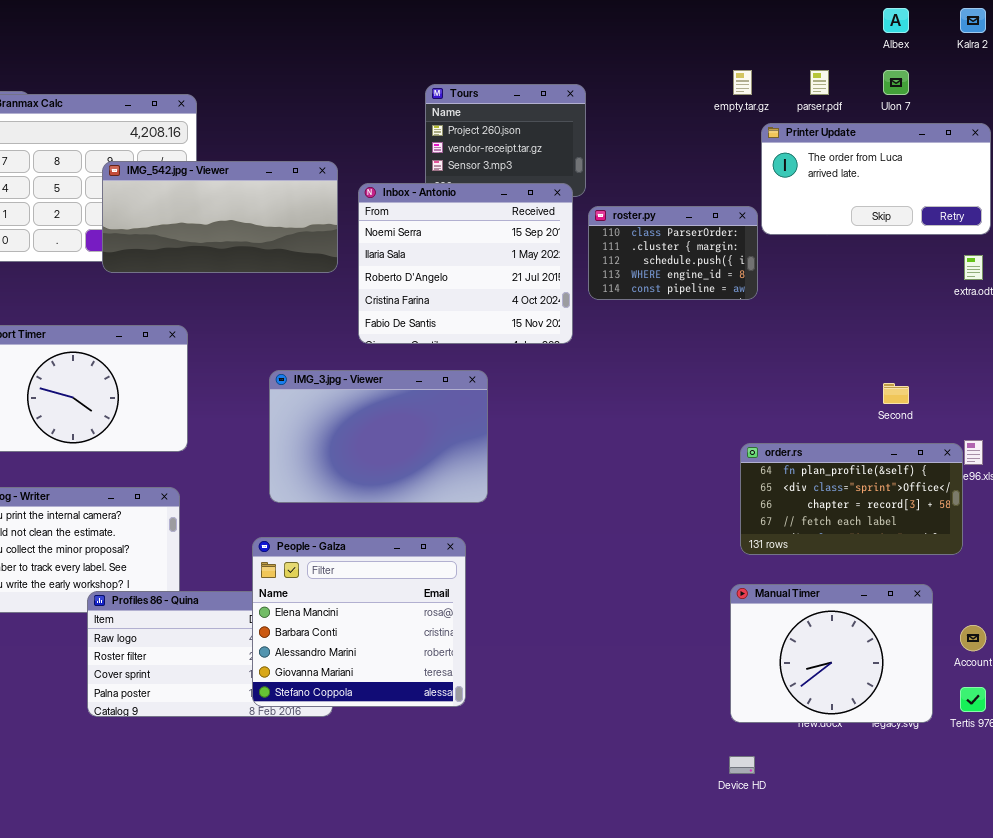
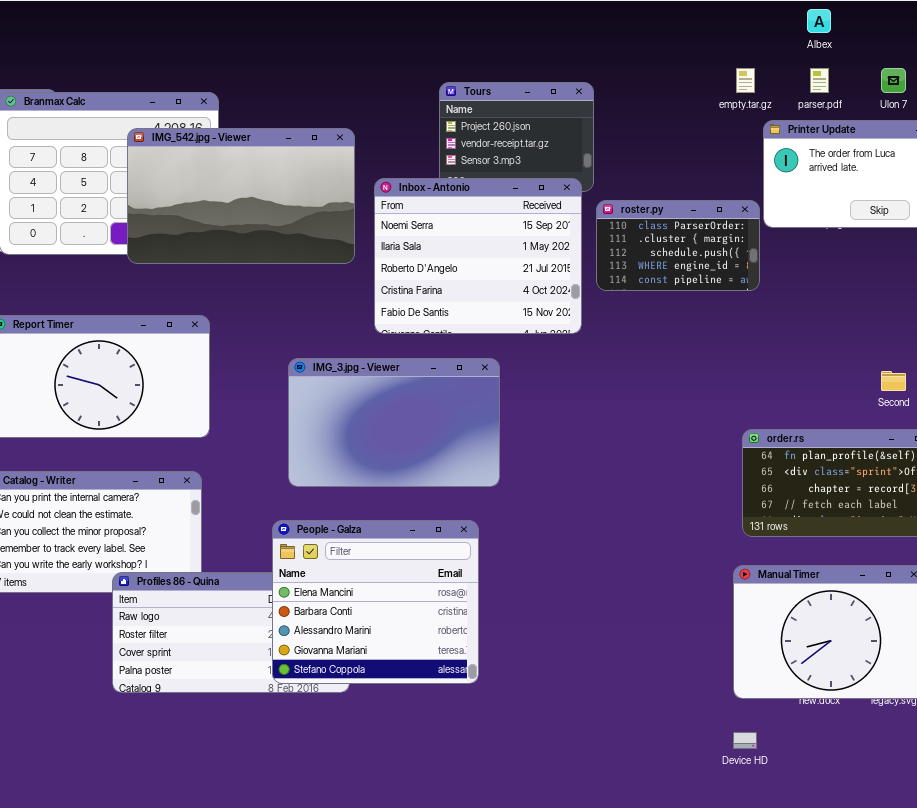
Albex: [883,8,909,33] -> [807,9,831,33], moved
IMG_542.jpg - Viewer: [102,161,338,273] -> [127,128,355,264], resized

